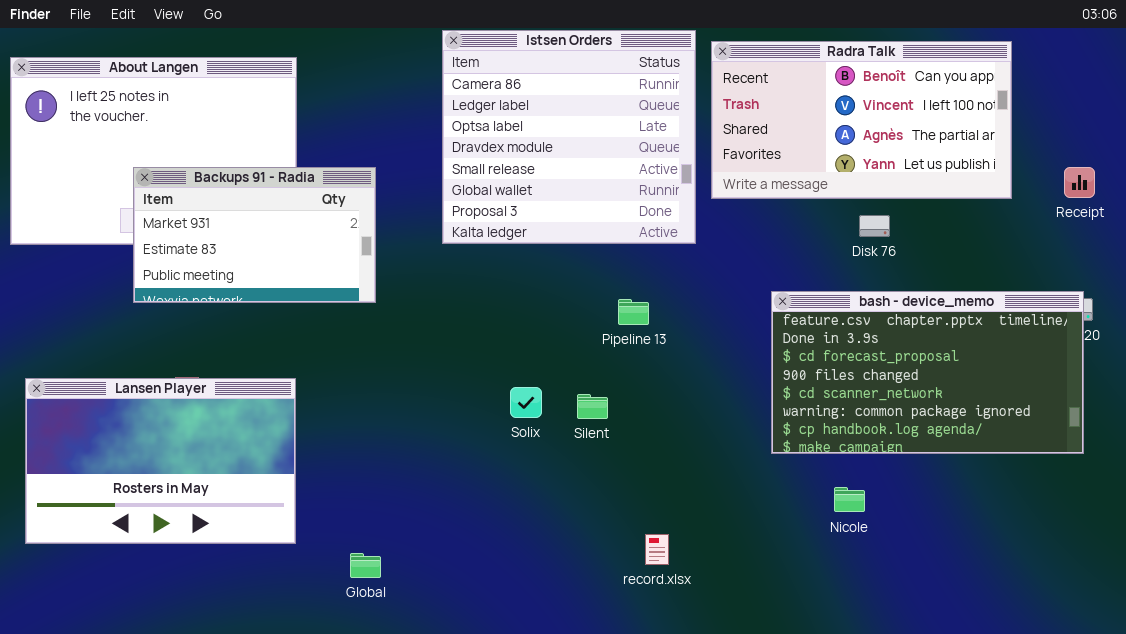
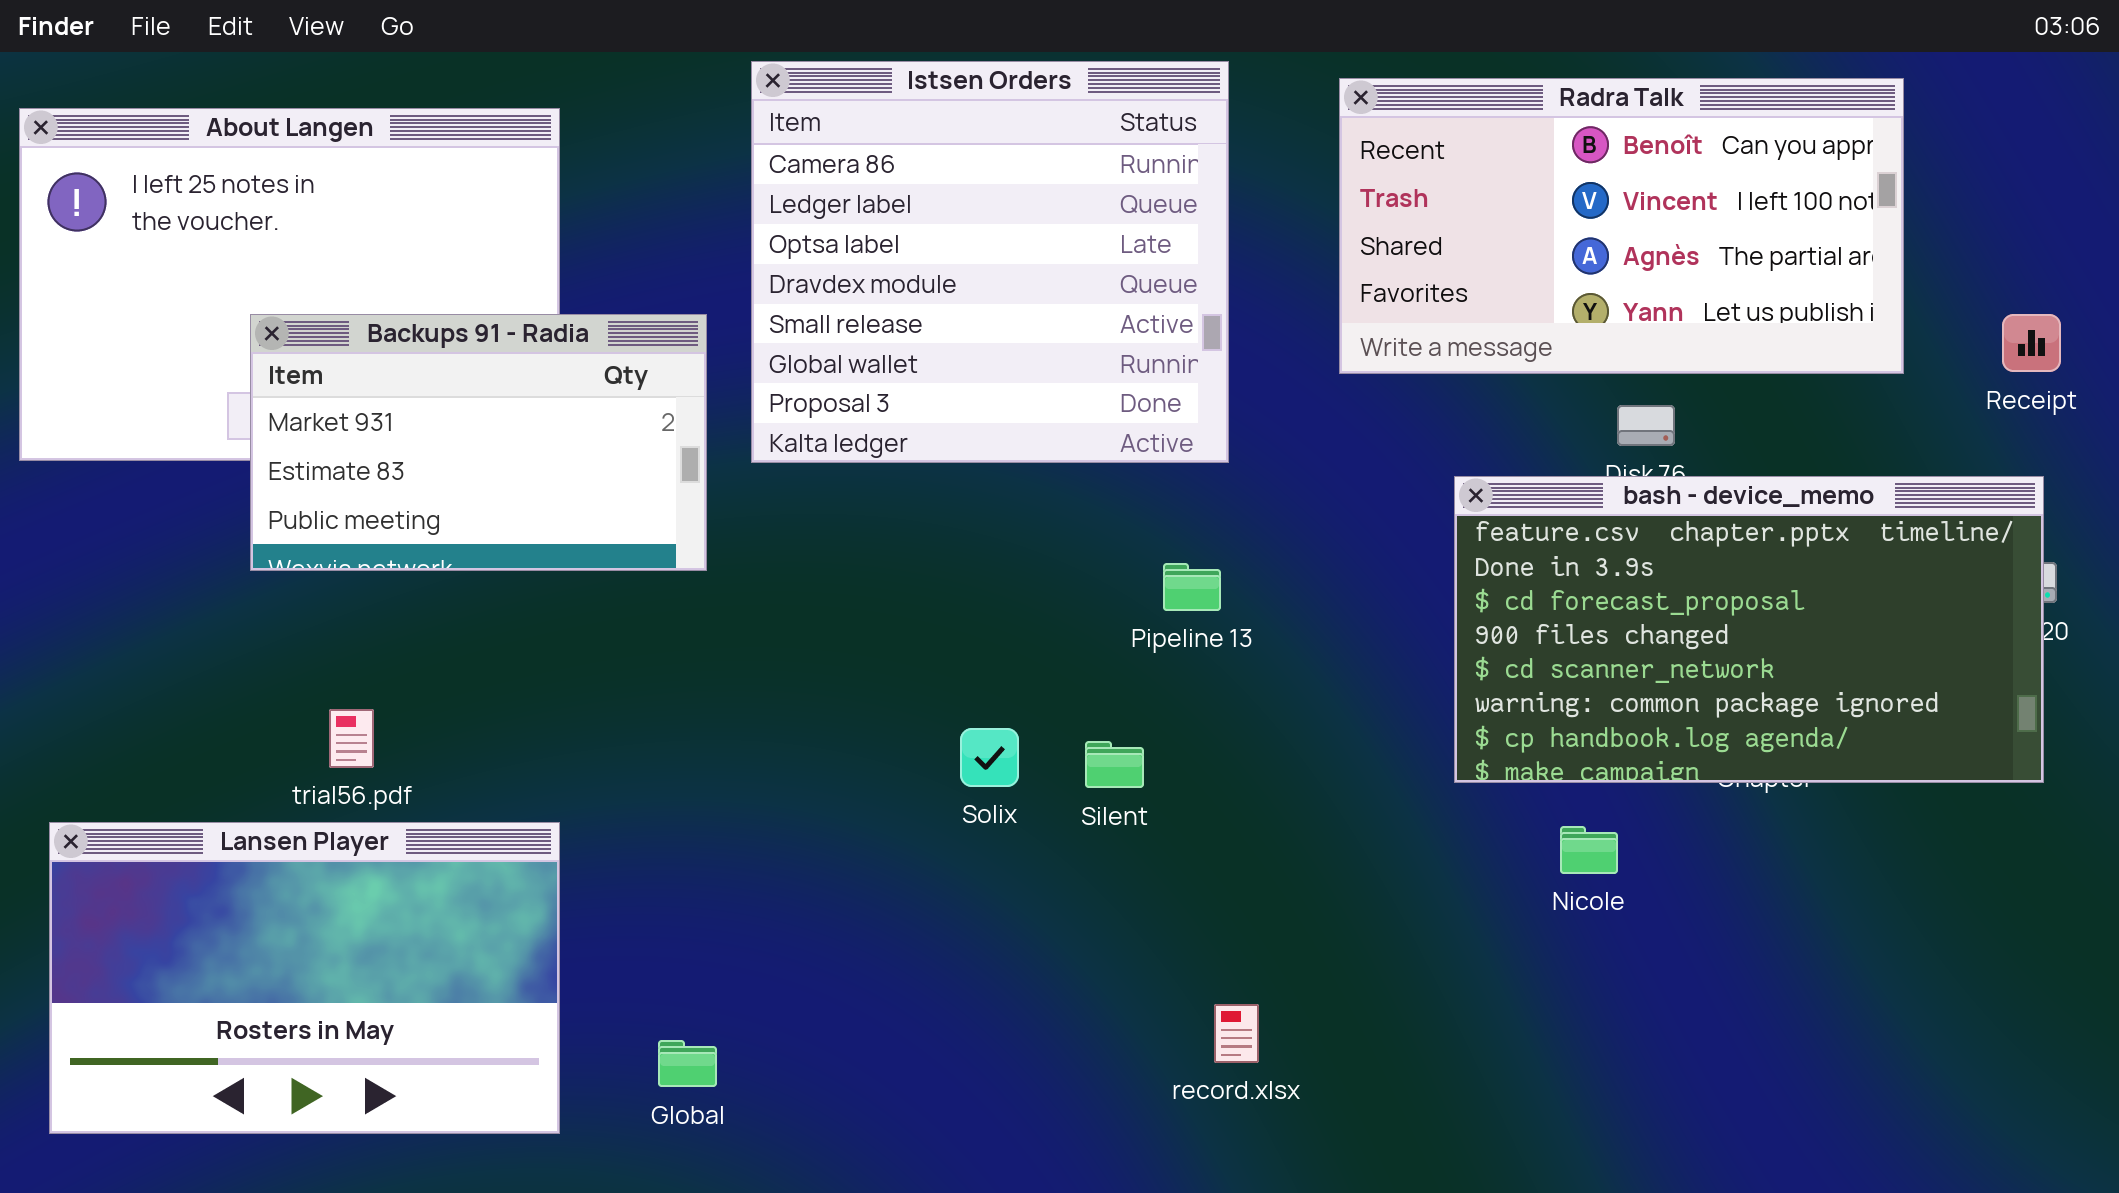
Istsen Orders: [442,30,696,244] -> [751,61,1229,463], moved
bash - device_memo: [771,291,1084,454] -> [1454,476,2044,783], moved
Lansen Player: [25,378,296,544] -> [49,822,560,1134], moved
Nicole: [834,487,865,512] -> [1560,826,1618,874], moved

